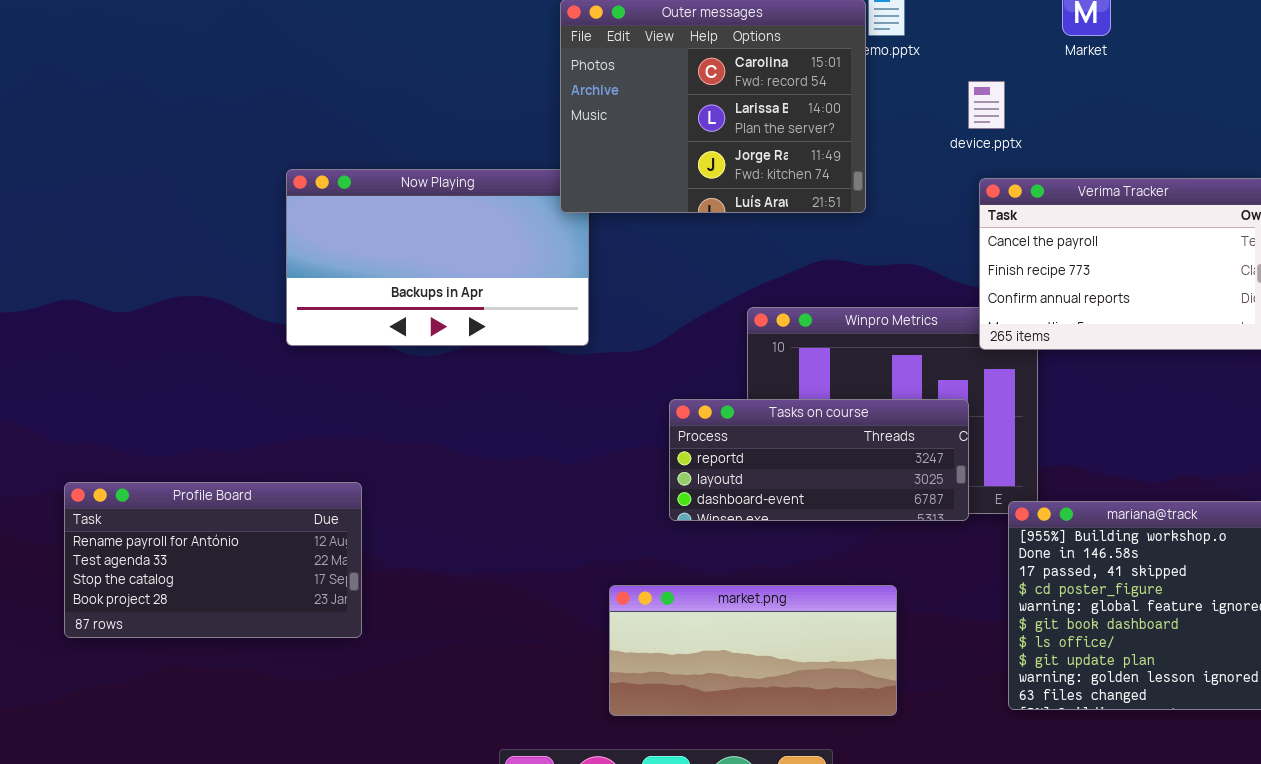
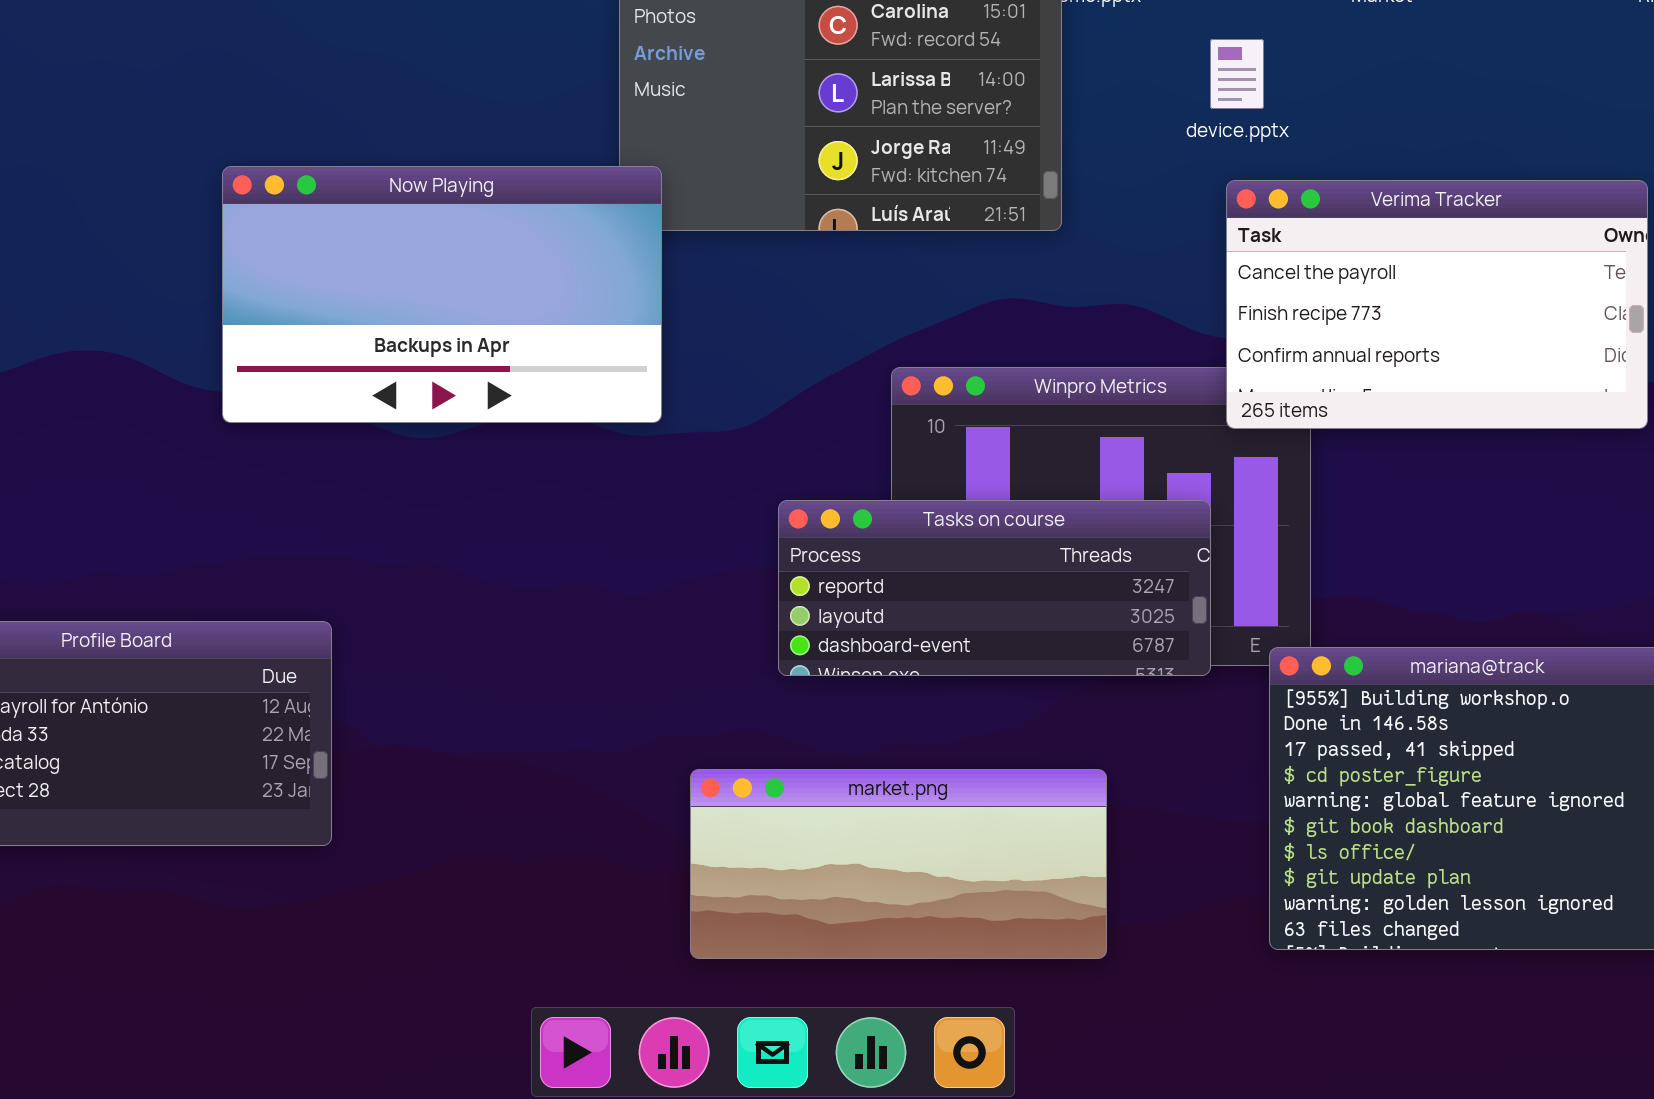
Now Playing: [286,169,589,346] -> [222,166,662,423], raised

